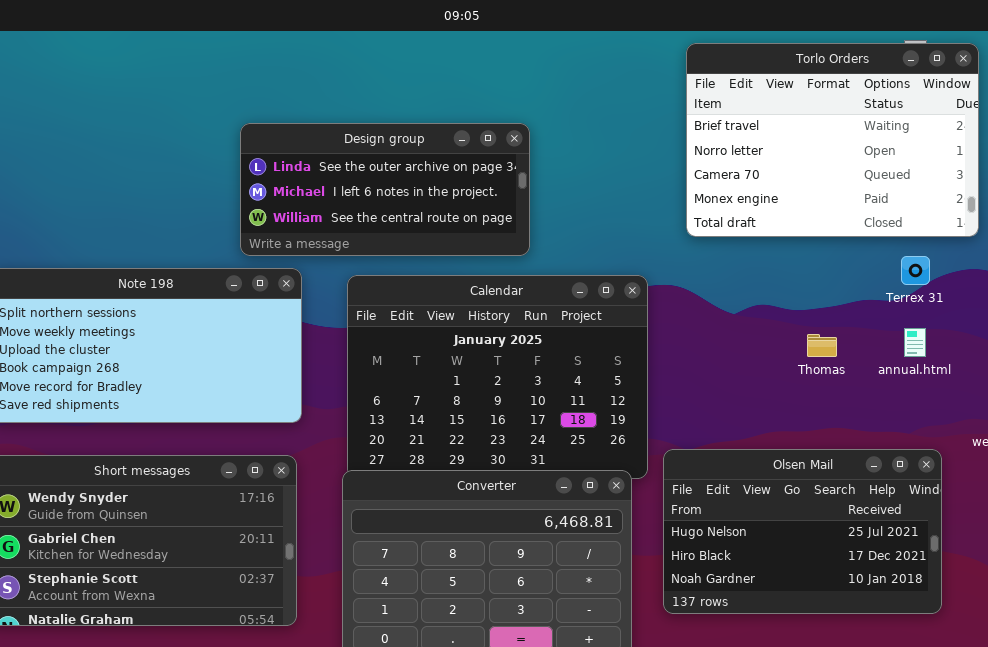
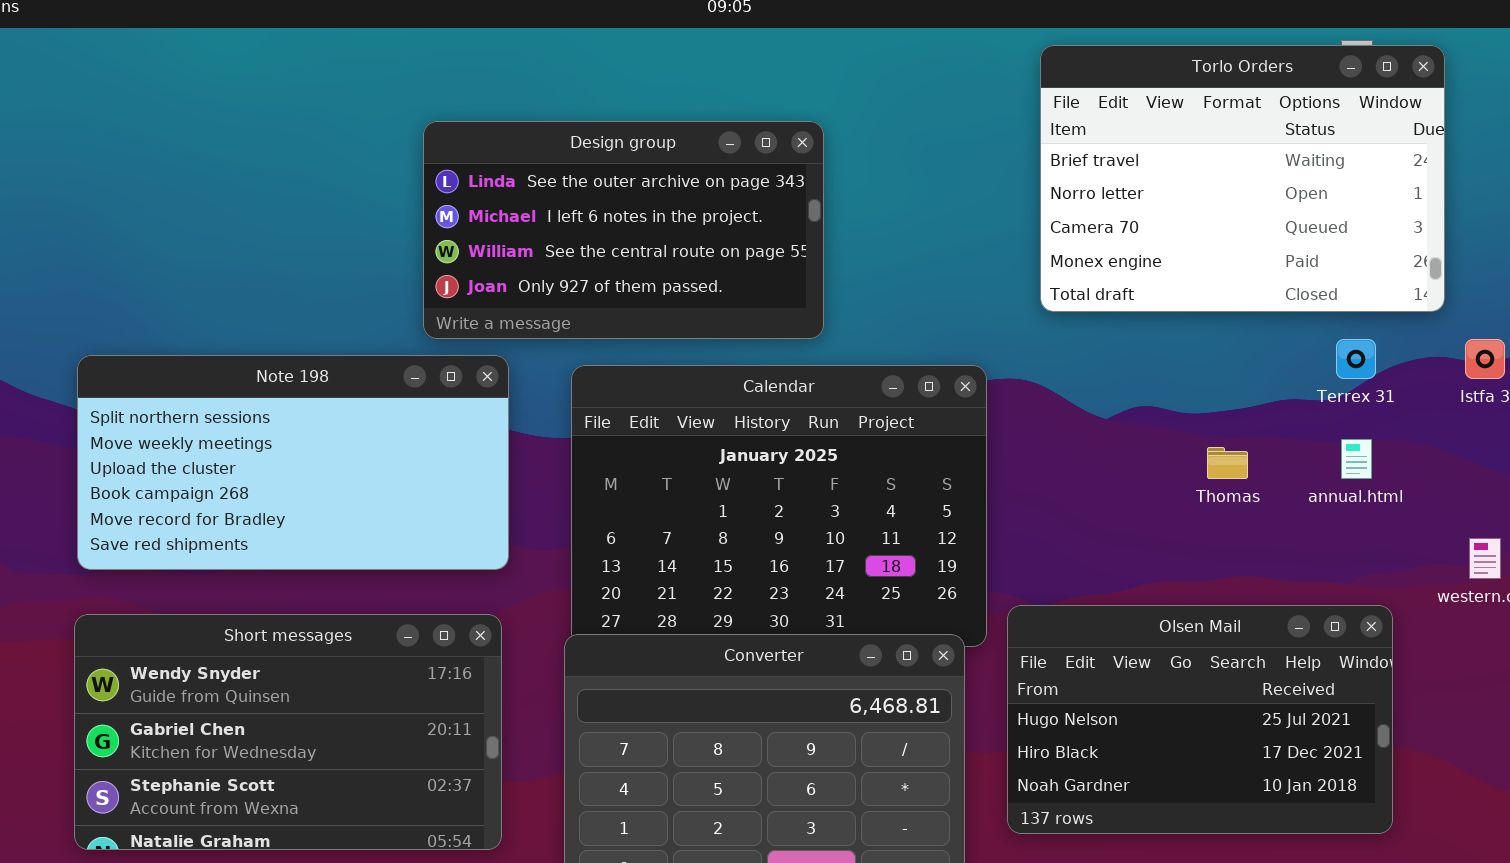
Design group: [240,123,530,256] -> [423,121,824,339], resized

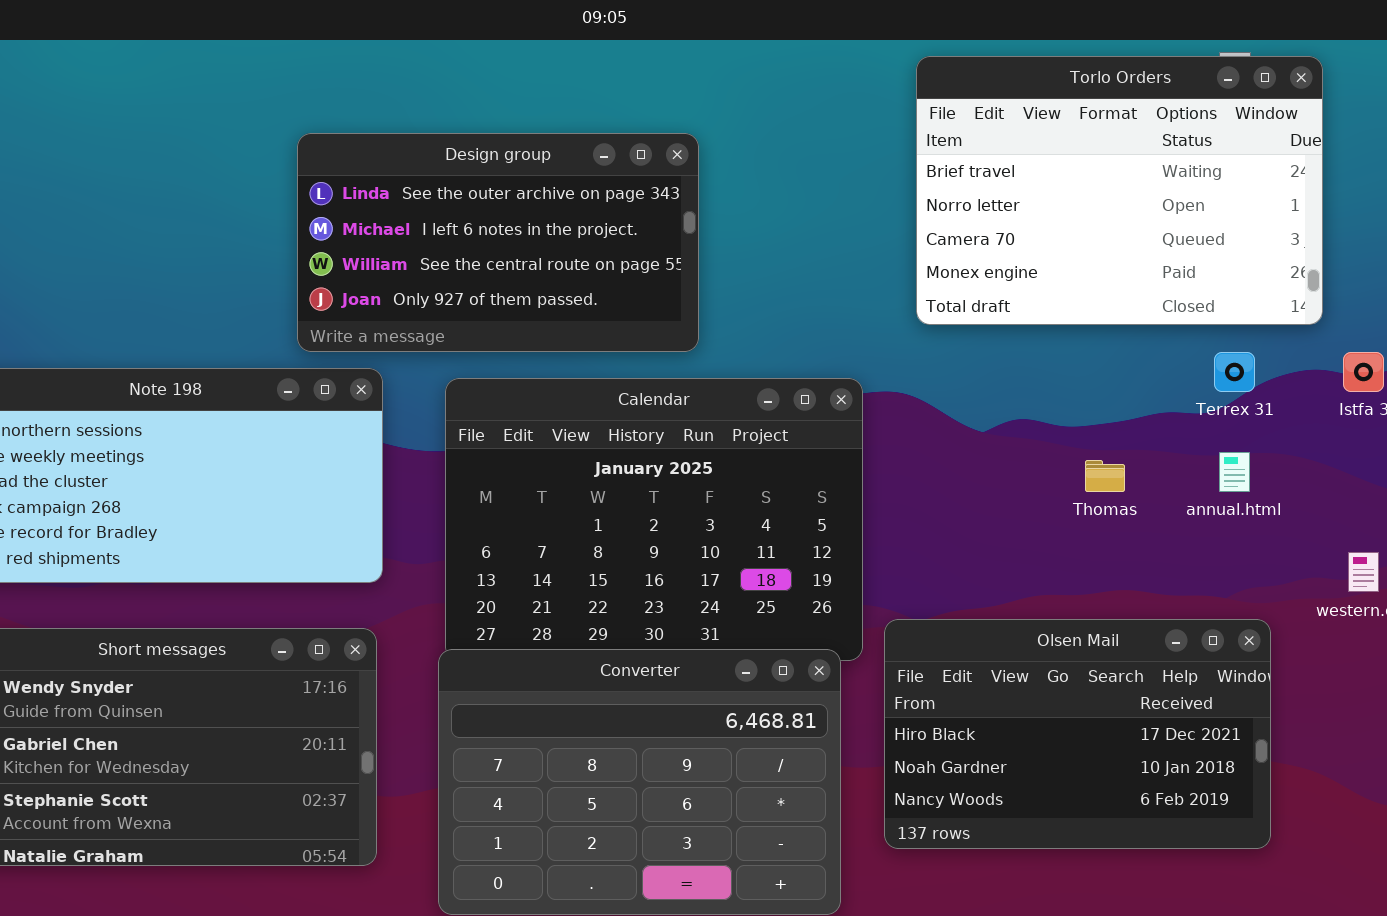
Olsen Mail: [1007,605,1393,834] -> [884,619,1271,849], scrolled down 1 row

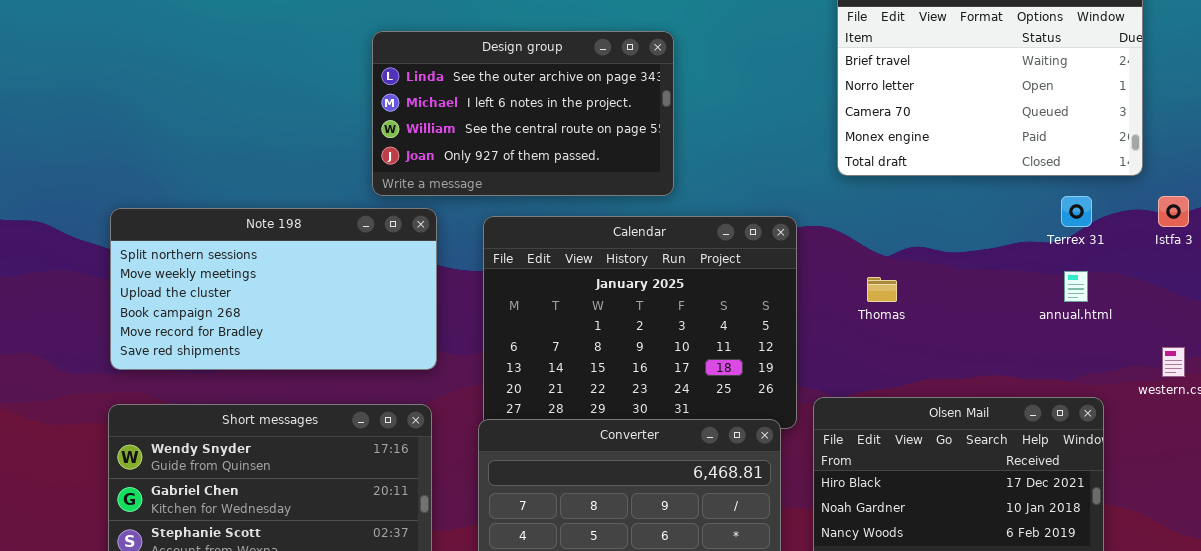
Thomas: [1085,460,1125,492] -> [867,277,897,302], moved

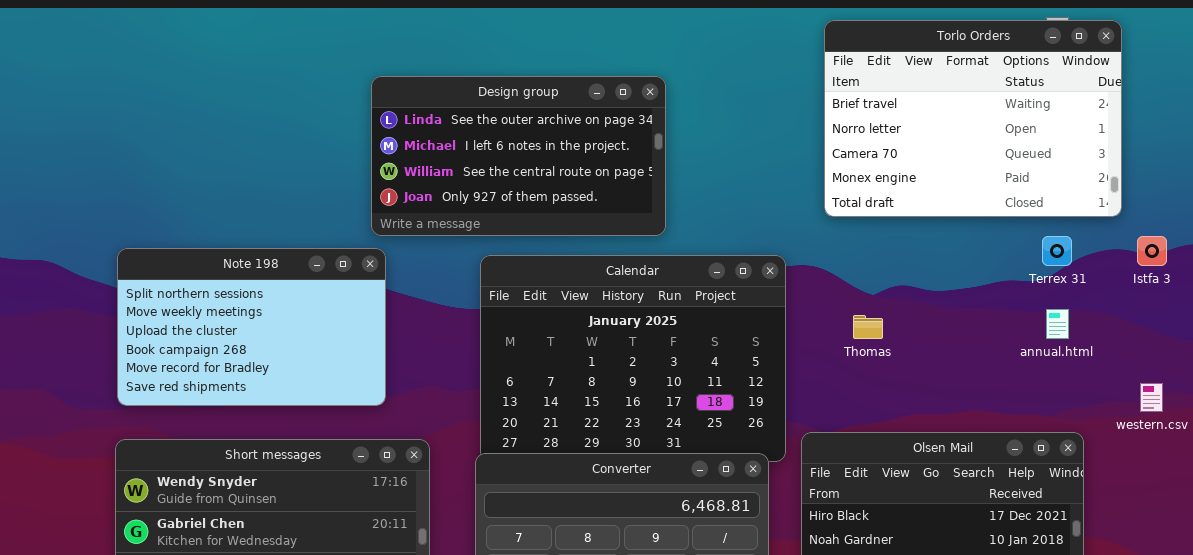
Note 198: [110,208,437,370] -> [117,248,386,406], resized

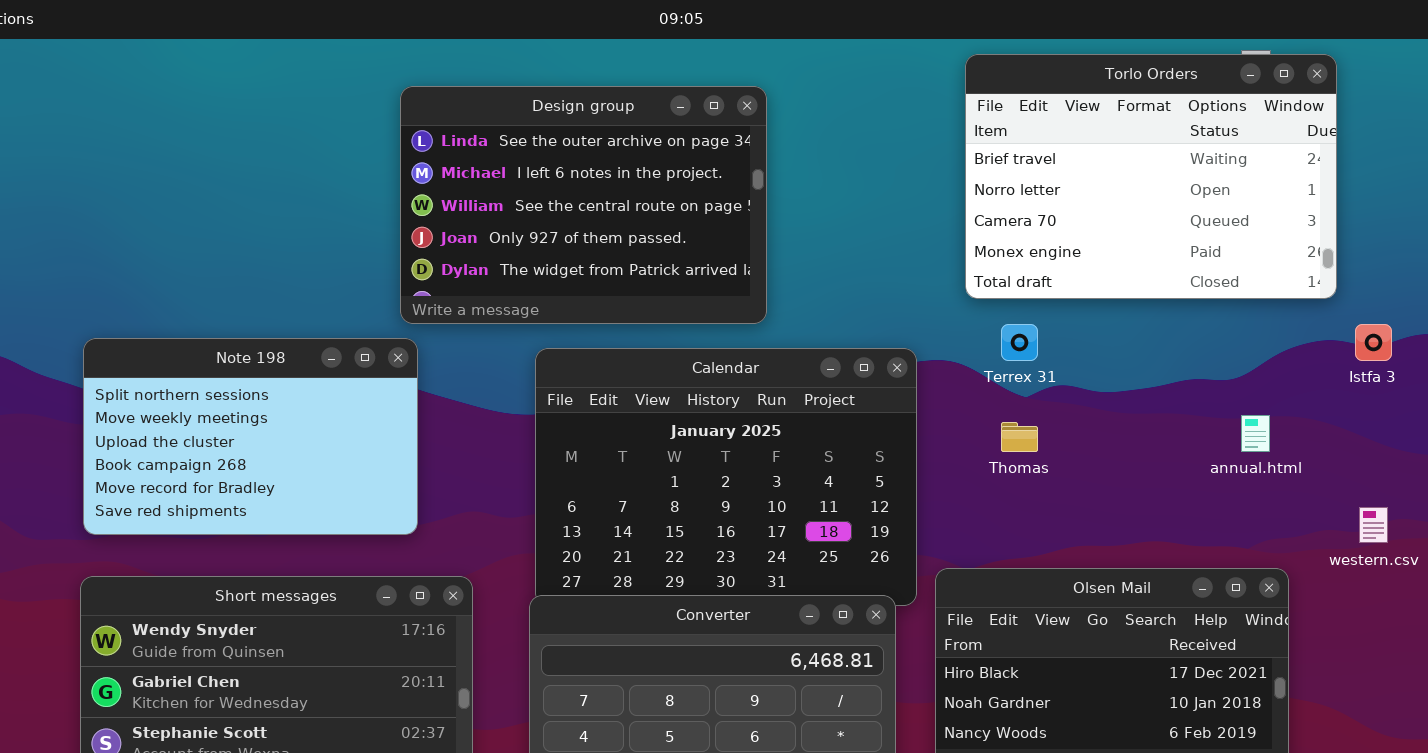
Design group: [371,76,666,236] -> [400,86,767,324], resized
Terrex 31: [1042,236,1072,266] -> [1001,324,1038,361], moved

